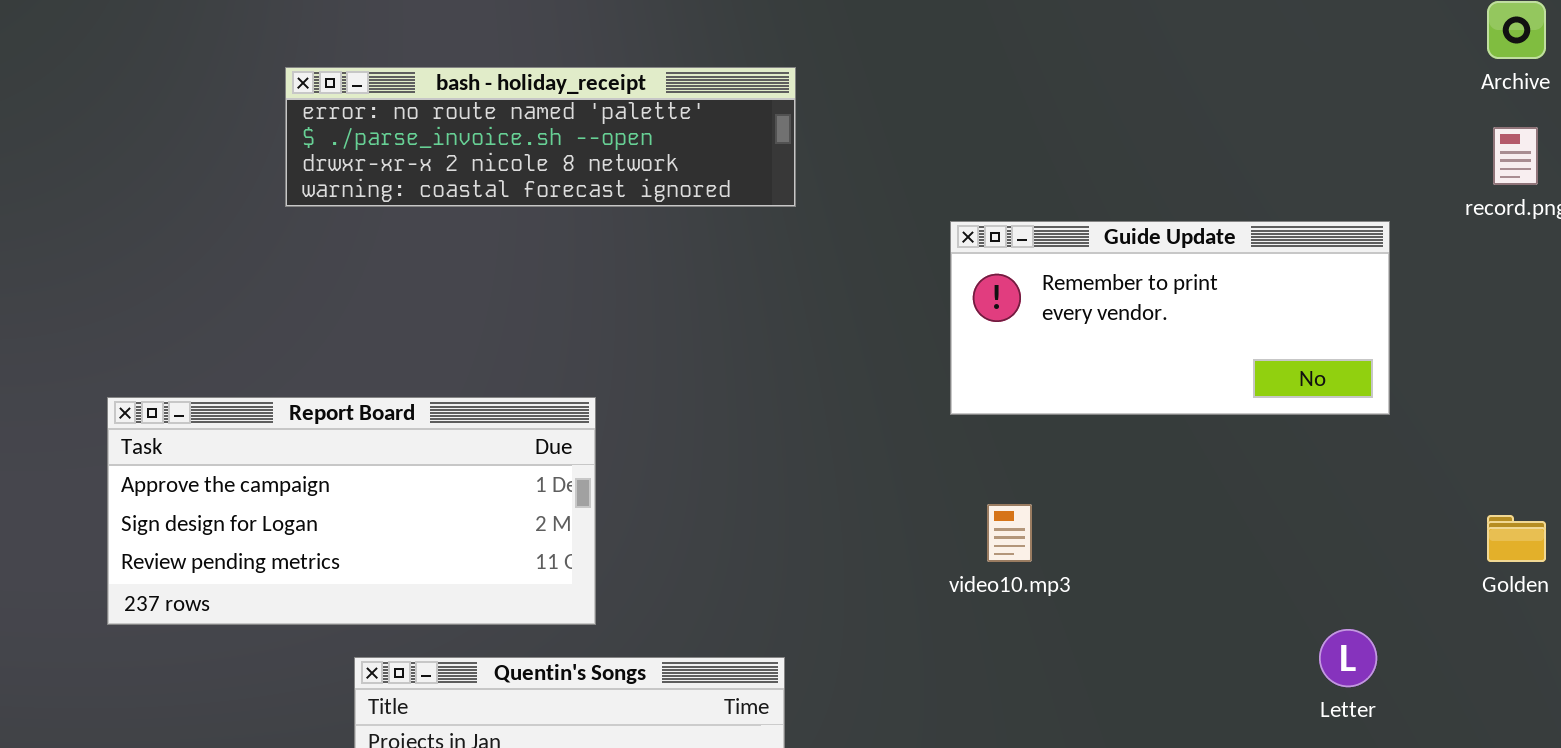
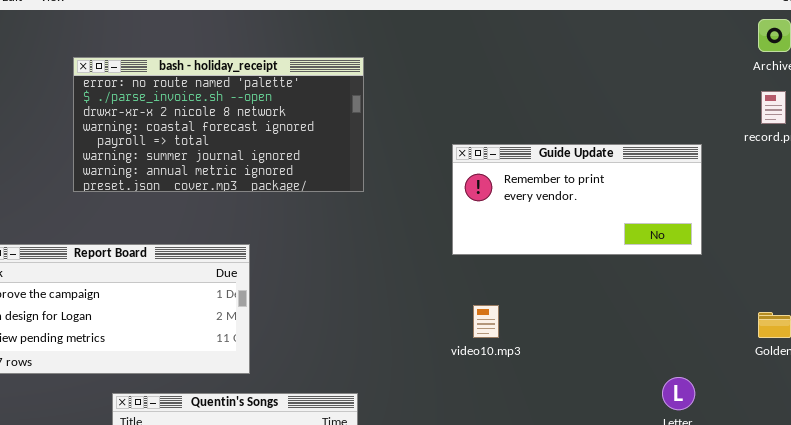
bash - holiday_receipt: [285,67,796,207] -> [73,57,364,192], resized

